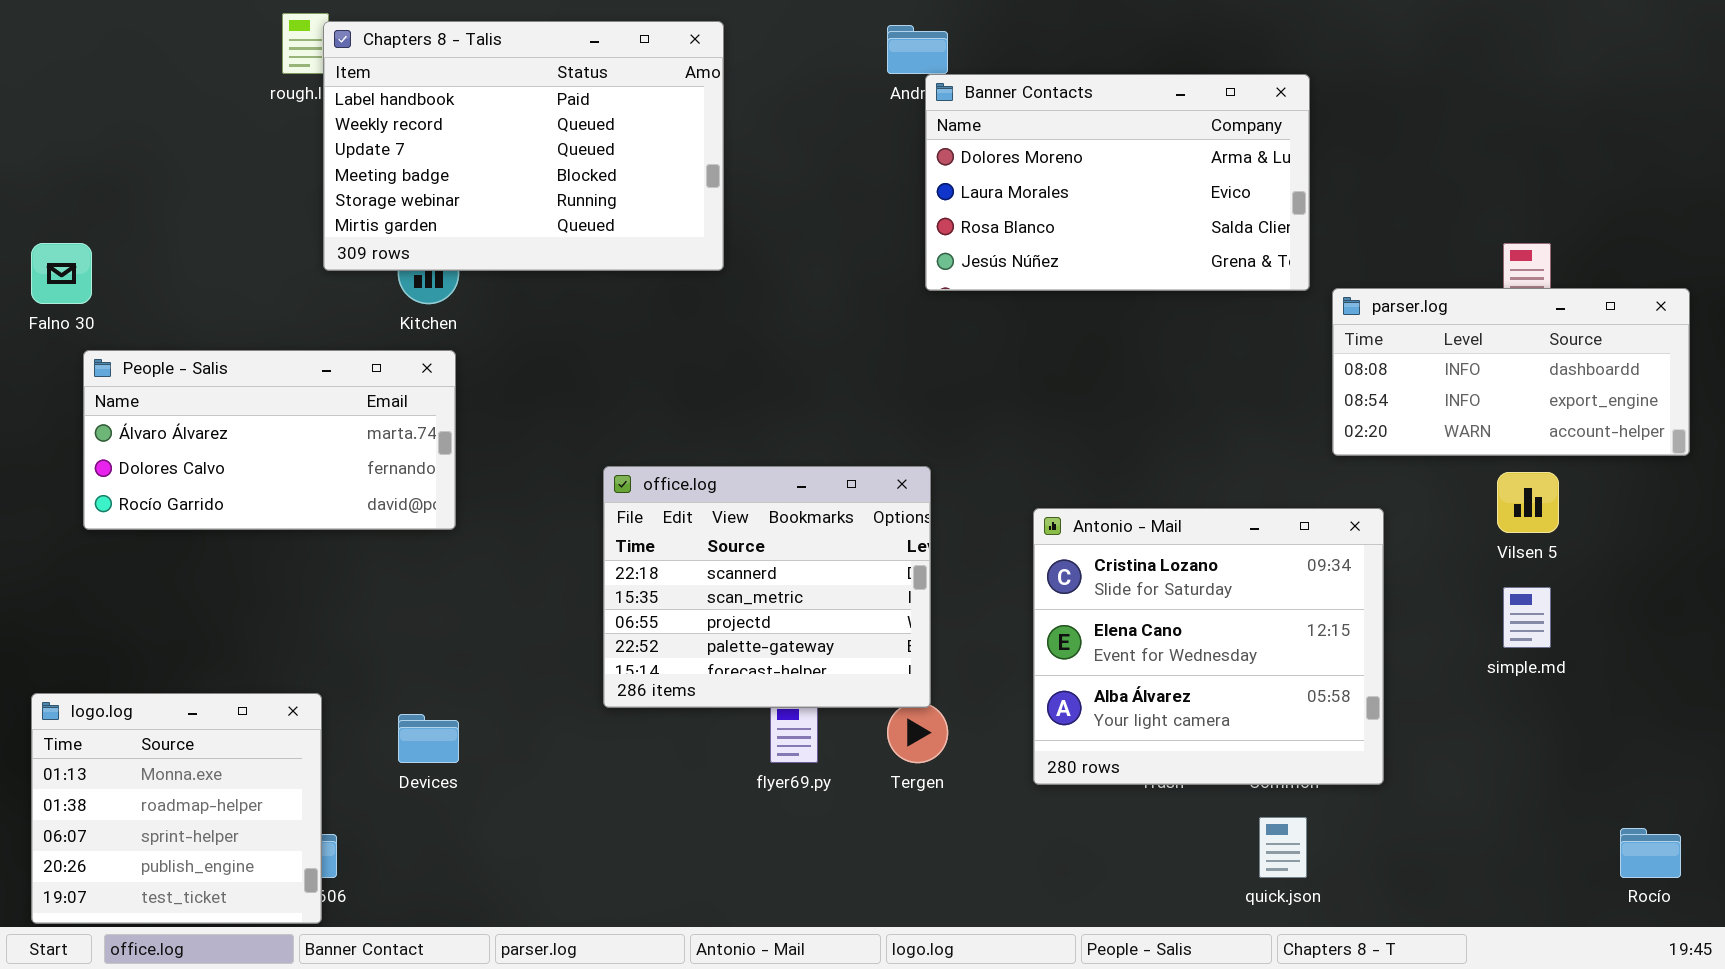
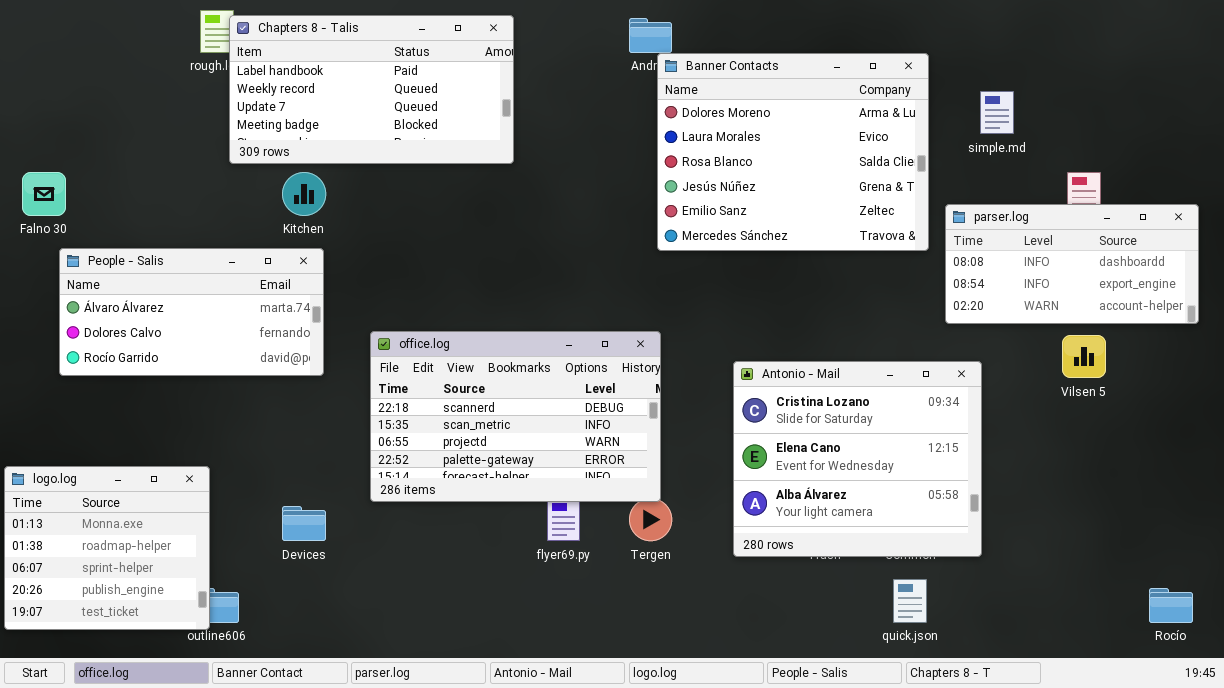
Chapters 8 - Talis: [323,21,724,271] -> [229,15,514,164], resized
Banner Contacts: [925,74,1310,291] -> [657,53,929,251], resized
office.log: [603,466,931,708] -> [370,331,661,502], resized
simple.md: [1503,587,1551,648] -> [980,91,1014,134], moved
logo.log: [31,693,322,924] -> [4,466,210,630], moved

